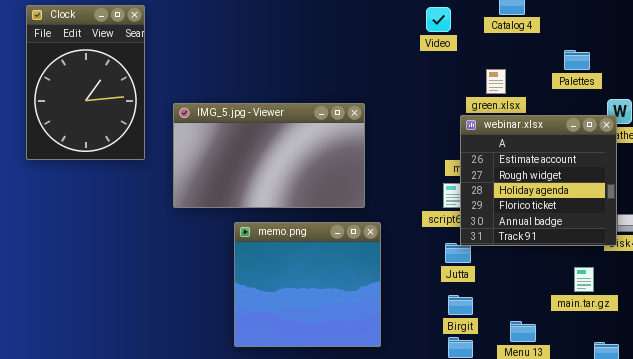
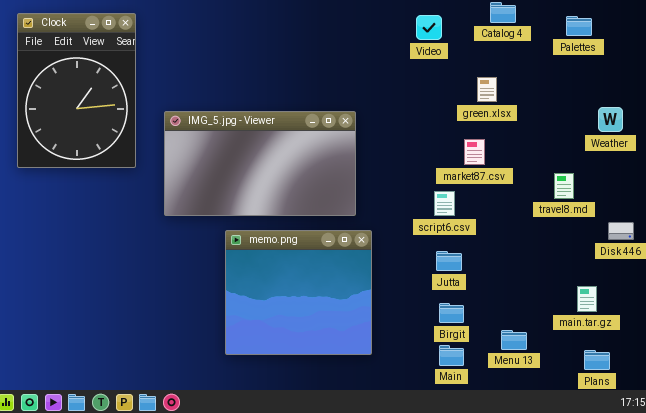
Palettes: [564,50,590,70] -> [566,16,592,36], moved
webinar.xlsx: [460,115,617,246] -> none, closed
main.tar.gz: [574,267,594,292] -> [577,286,597,312], moved

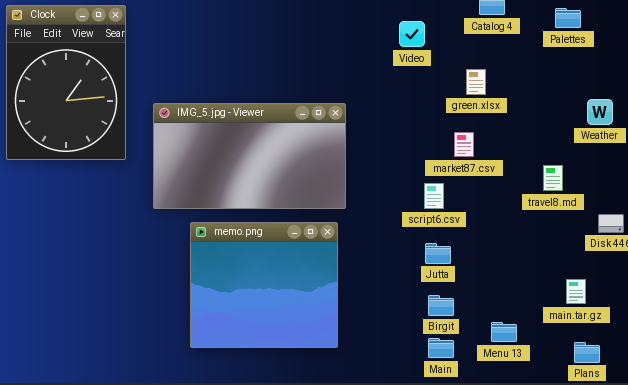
Video: [416,15,442,40] -> [399,21,425,47], moved
memo.png: [225,230,372,355] -> [190,222,338,348], moved

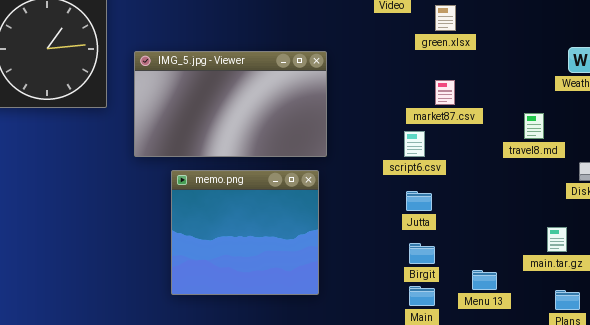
green.xlsx: [466,69,486,95] -> [435,5,456,31], moved

